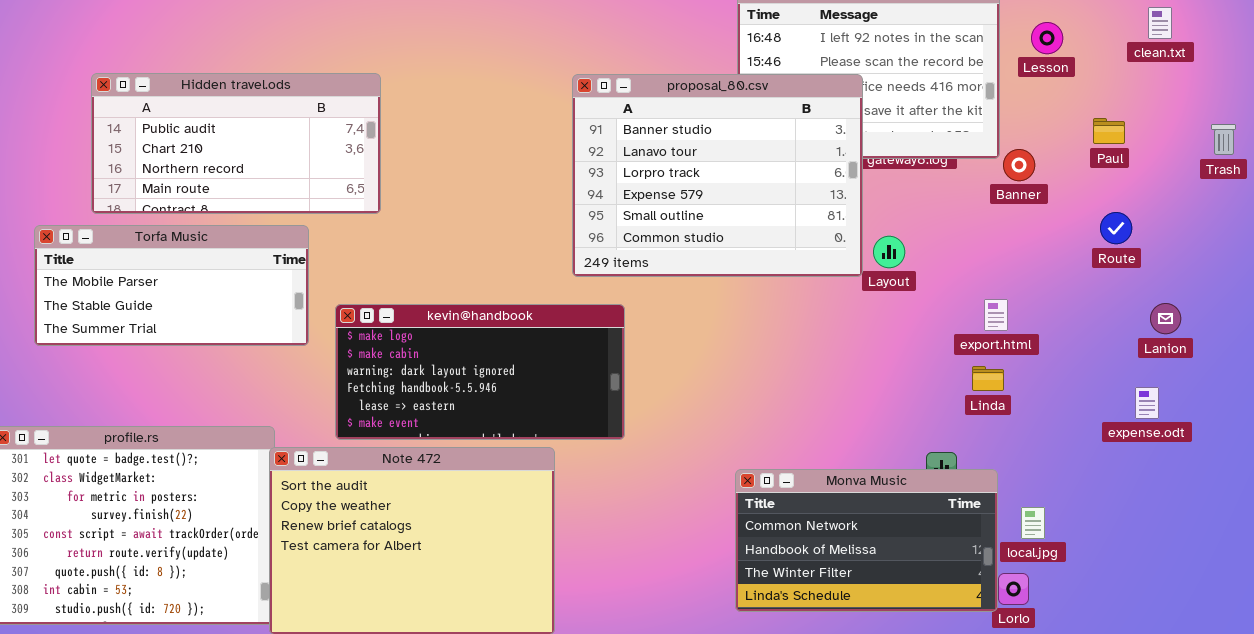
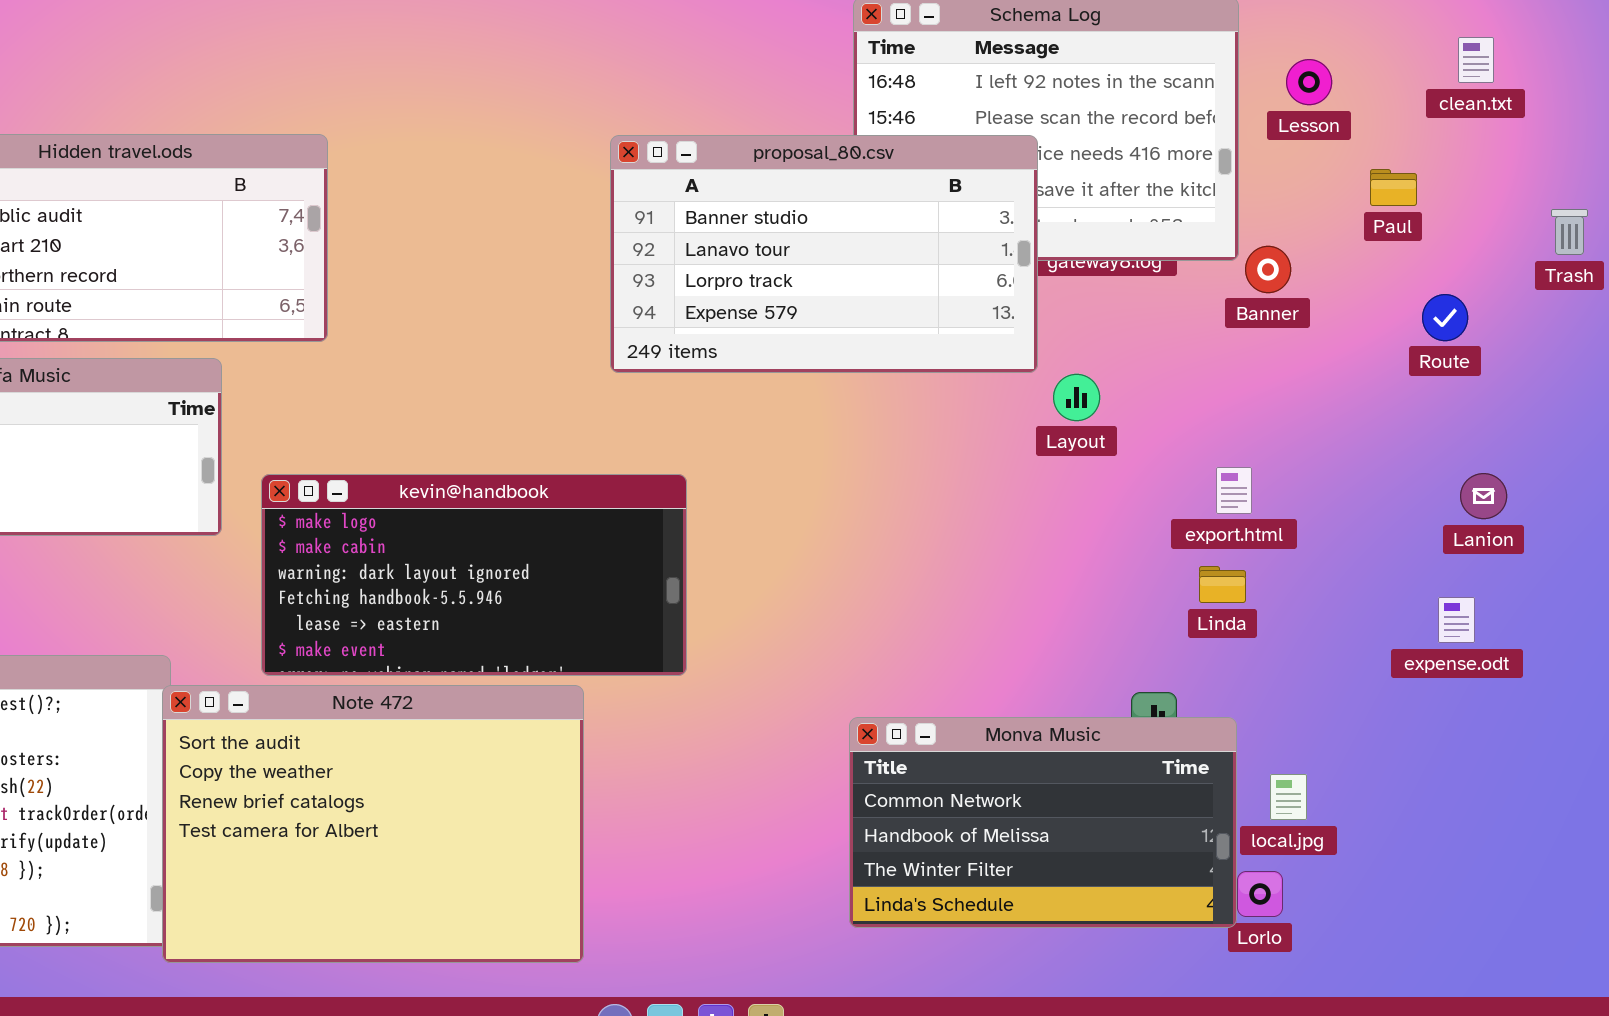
proposal_80.csv: [572,74,863,277] -> [610,135,1038,373], resized
Paul: [1093,118,1125,144] -> [1370,169,1417,206], moved
Route: [1100,212,1132,244] -> [1422,294,1468,341], moved

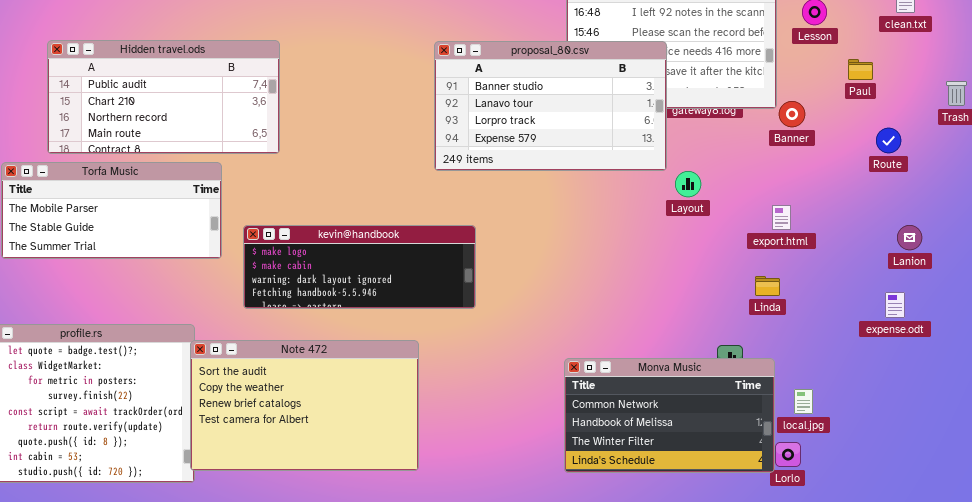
export.html: [1216,467,1252,514] -> [772,205,791,230], moved
kevin@handbook: [261,474,687,676] -> [243,225,476,309], resized
Note 472: [162,685,584,963] -> [190,340,419,471], resized

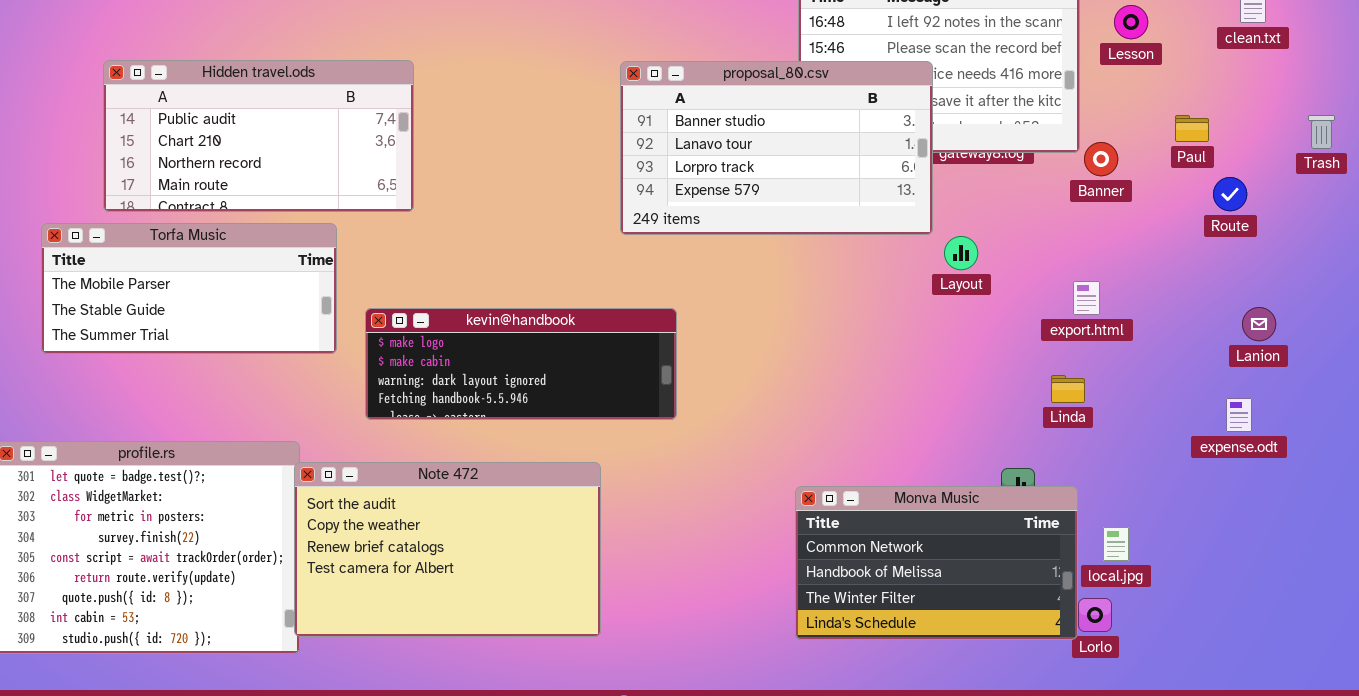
Paul: [848,59,873,80] -> [1175,115,1209,142], moved

